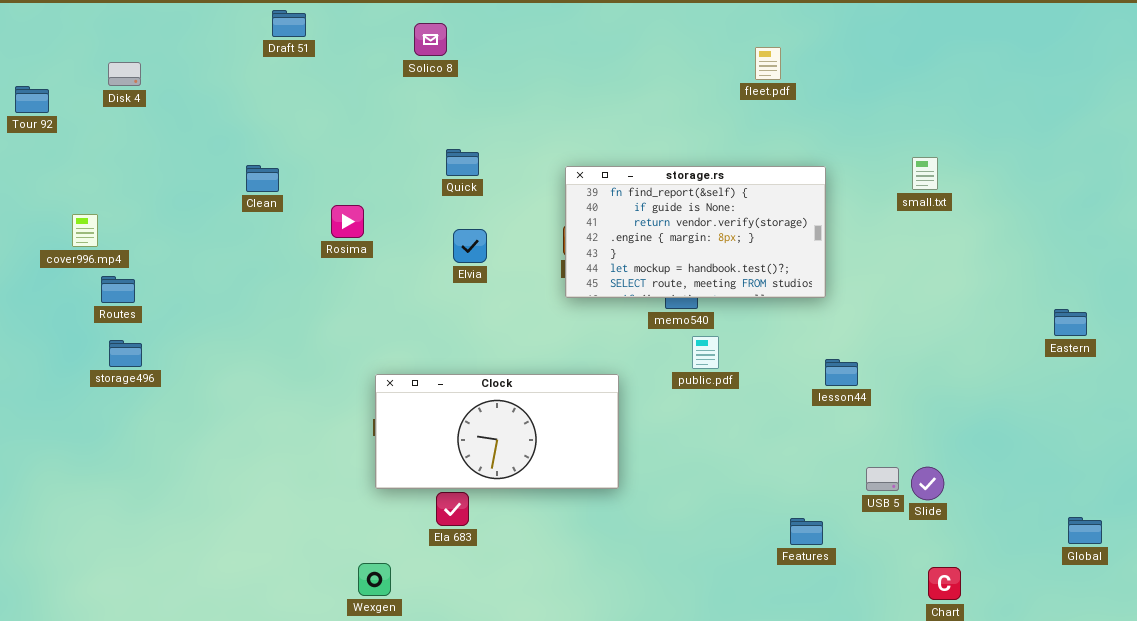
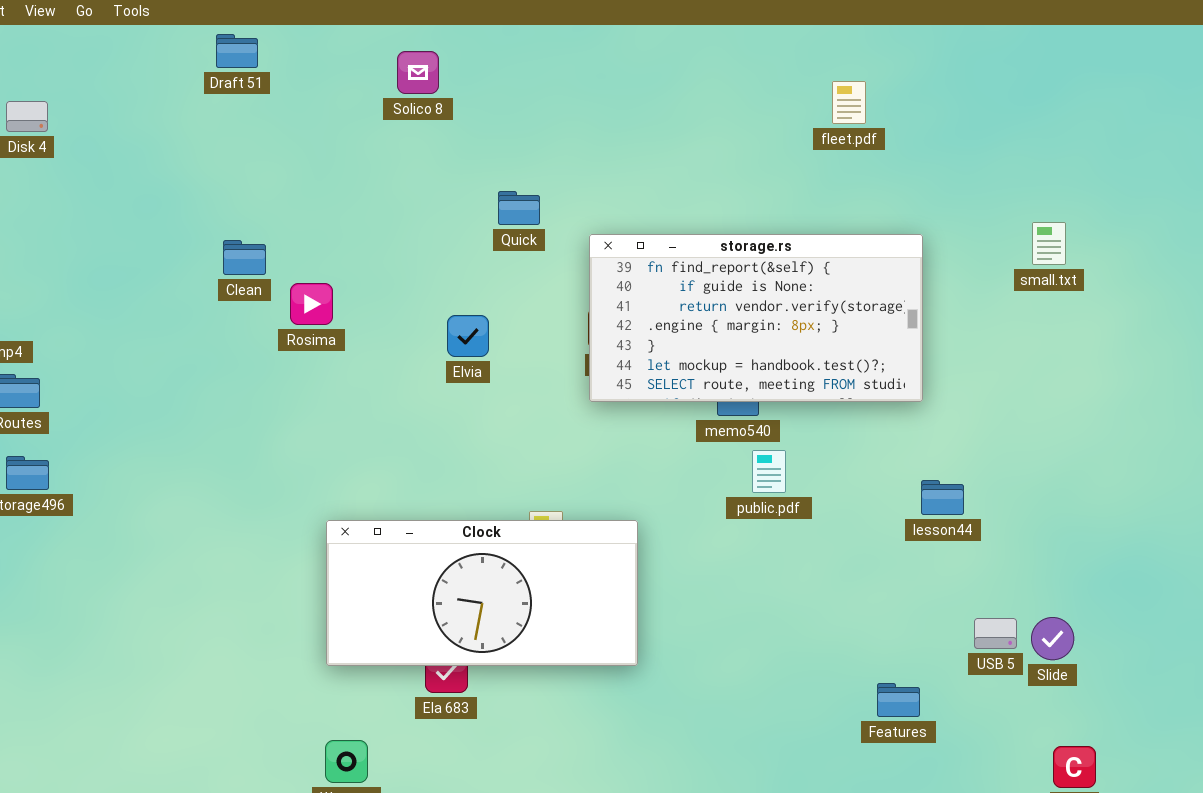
Quick: [446,149,479,176] -> [498,191,540,225], moved
Clean: [246,165,279,192] -> [223,240,266,275], moved
Clock: [375,374,619,489] -> [326,520,638,666], moved

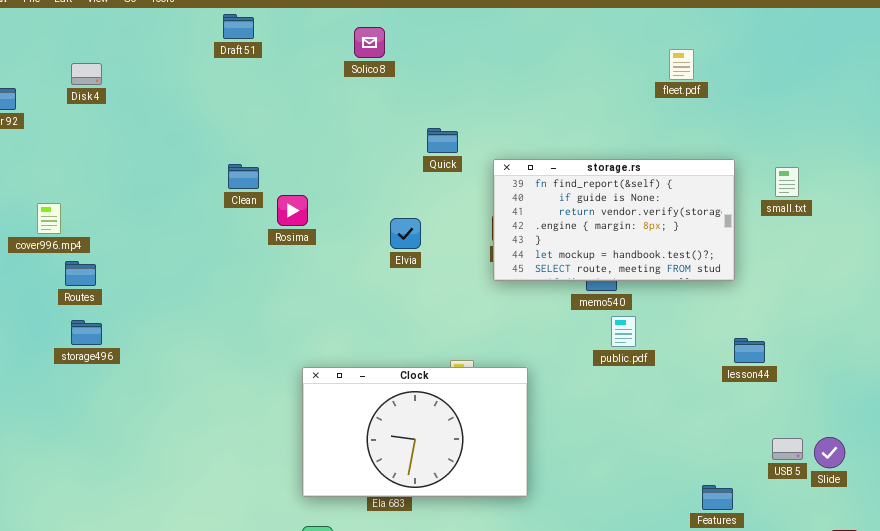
small.txt: [1032,222,1066,265] -> [775,167,799,197], moved
Clock: [326,520,638,666] -> [302,367,528,497], resized

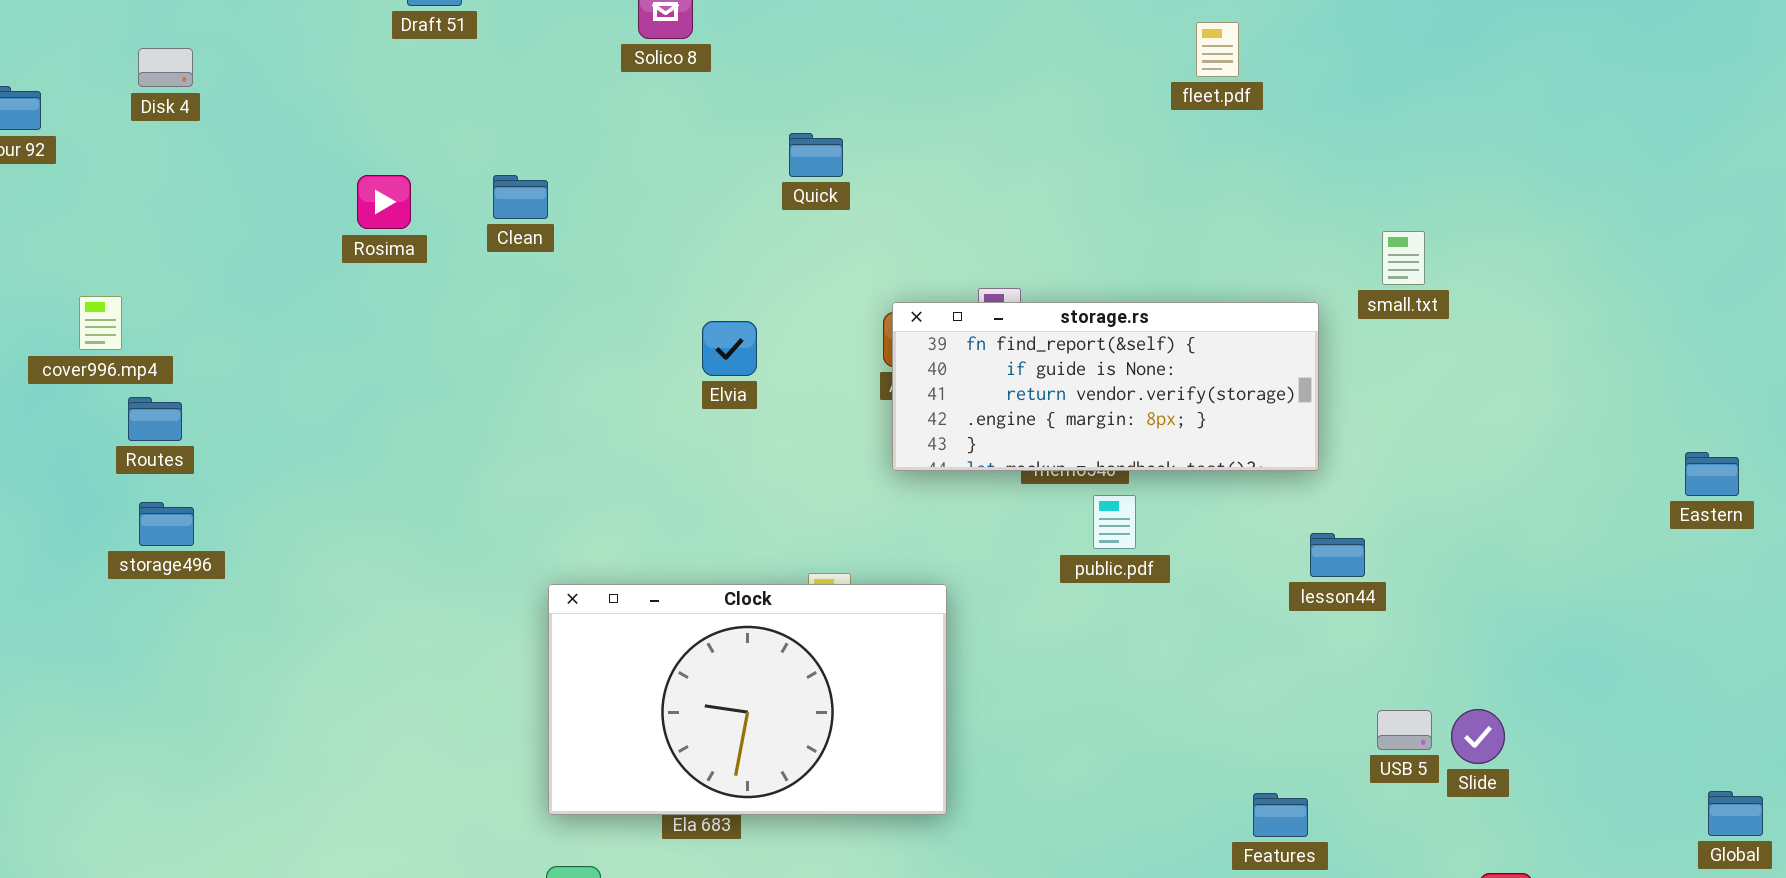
Quick: [427,128,458,153] -> [789,133,843,177], moved
storage.rs: [493,159,735,281] -> [892,302,1319,471], moved, resized
Clean: [228,164,259,189] -> [493,175,548,219], moved
Rosima: [277,195,308,226] -> [357,175,411,229], moved

